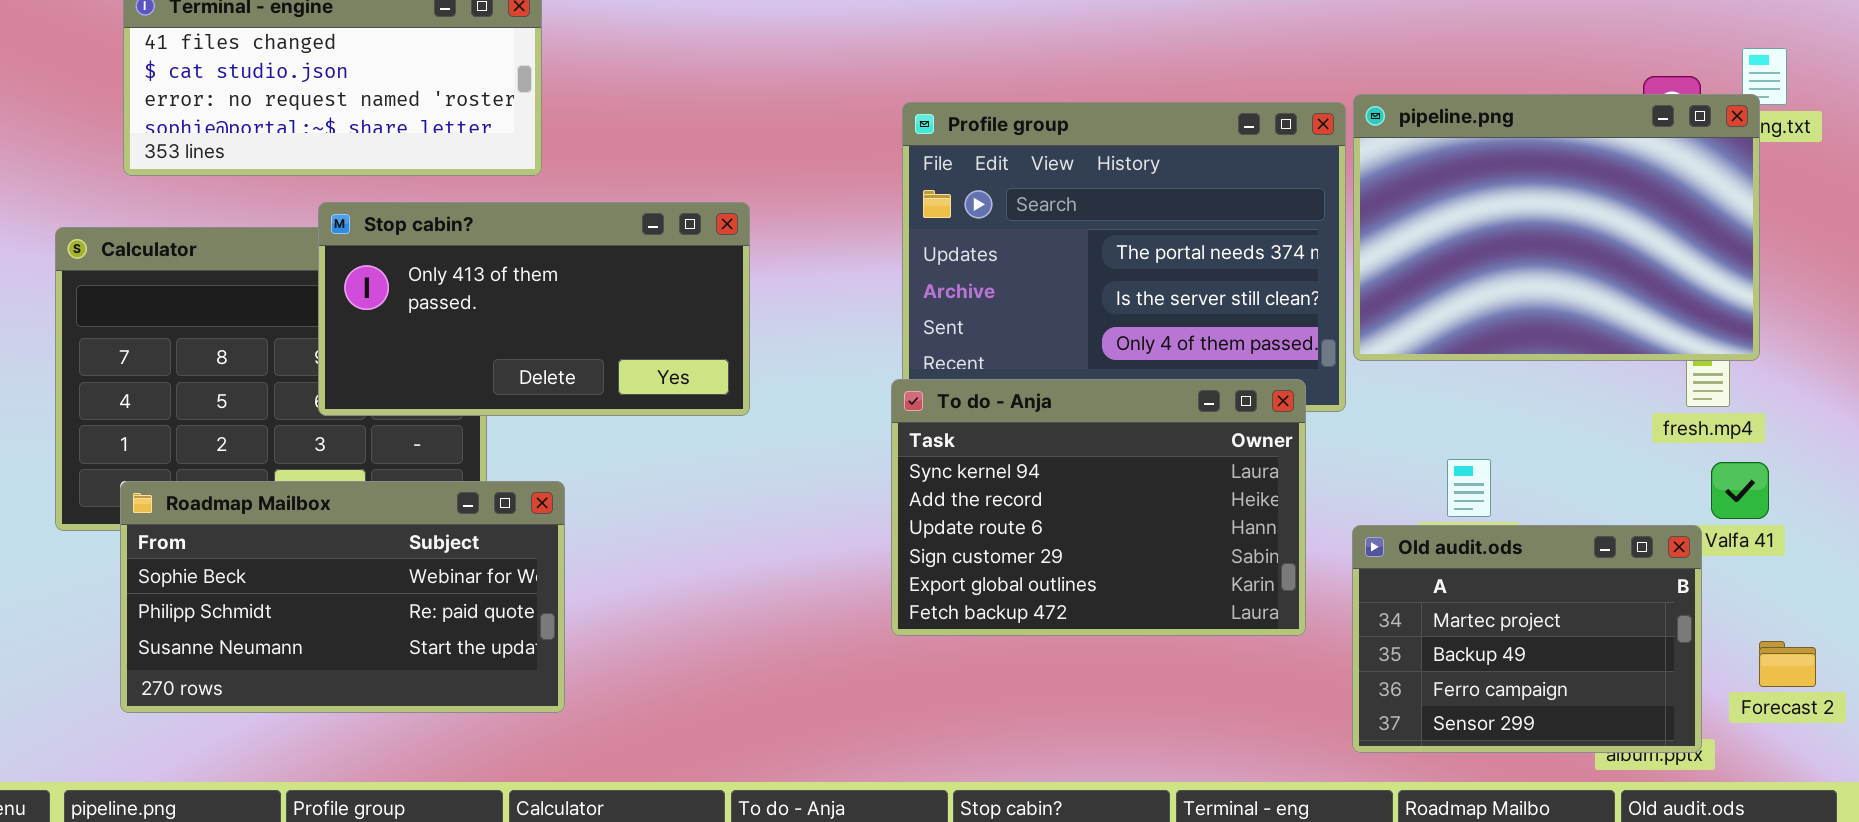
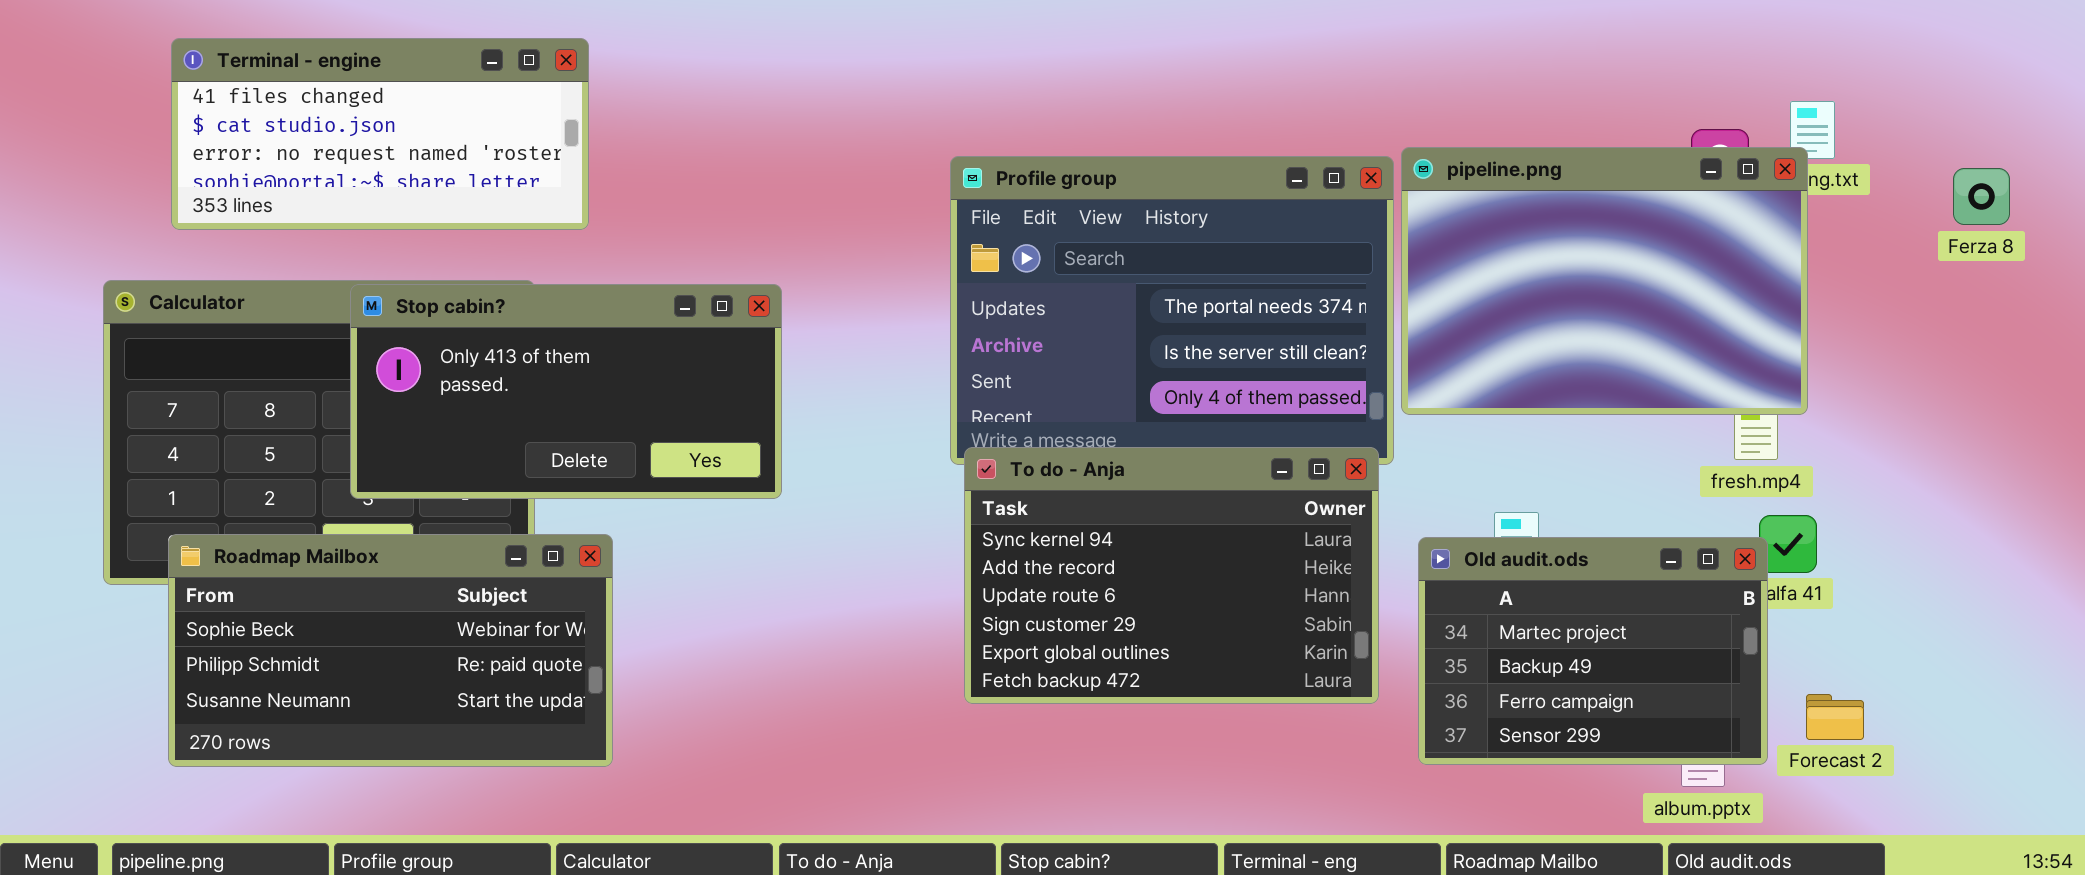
Stop cabin?: [318,202,750,416] -> [350,284,782,499], moved
To do - Anja: [891,379,1306,636] -> [964,447,1379,704], moved
Old audit.ods: [1352,525,1702,753] -> [1418,537,1768,765], moved

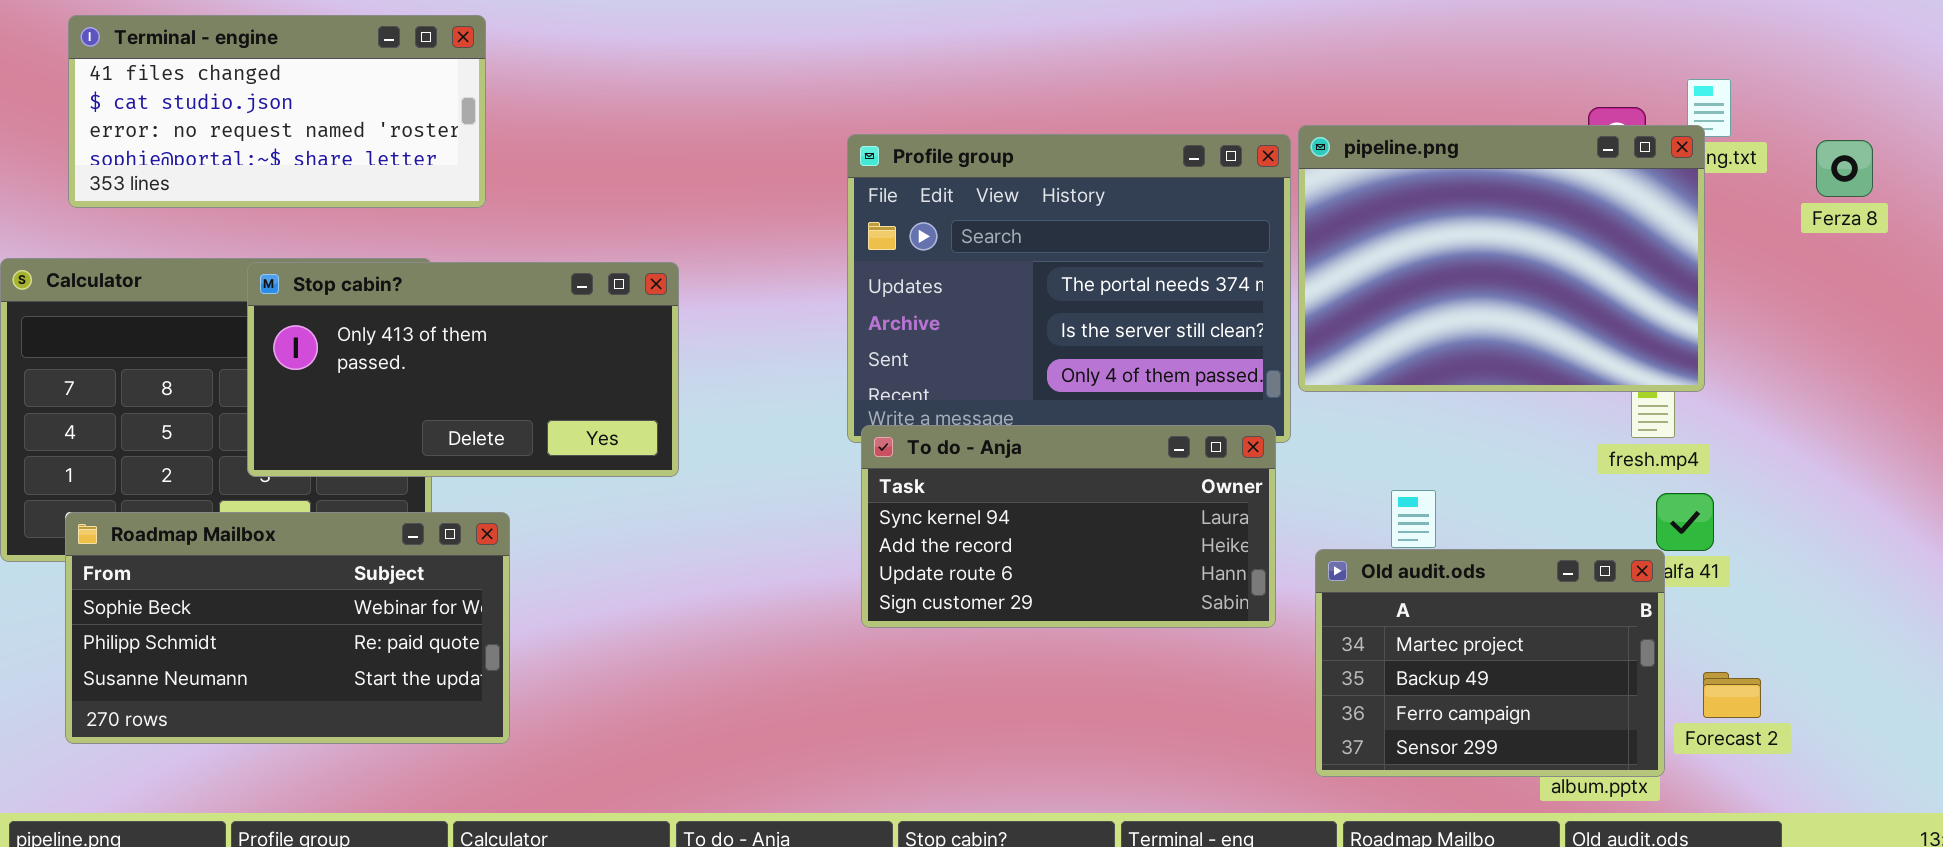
Ferza 8: [1953,168,2010,225] -> [1816,140,1873,197], moved
To do - Anja: [964,447,1379,704] -> [861,425,1276,628], resized
Old audit.ods: [1418,537,1768,765] -> [1315,549,1665,777], moved

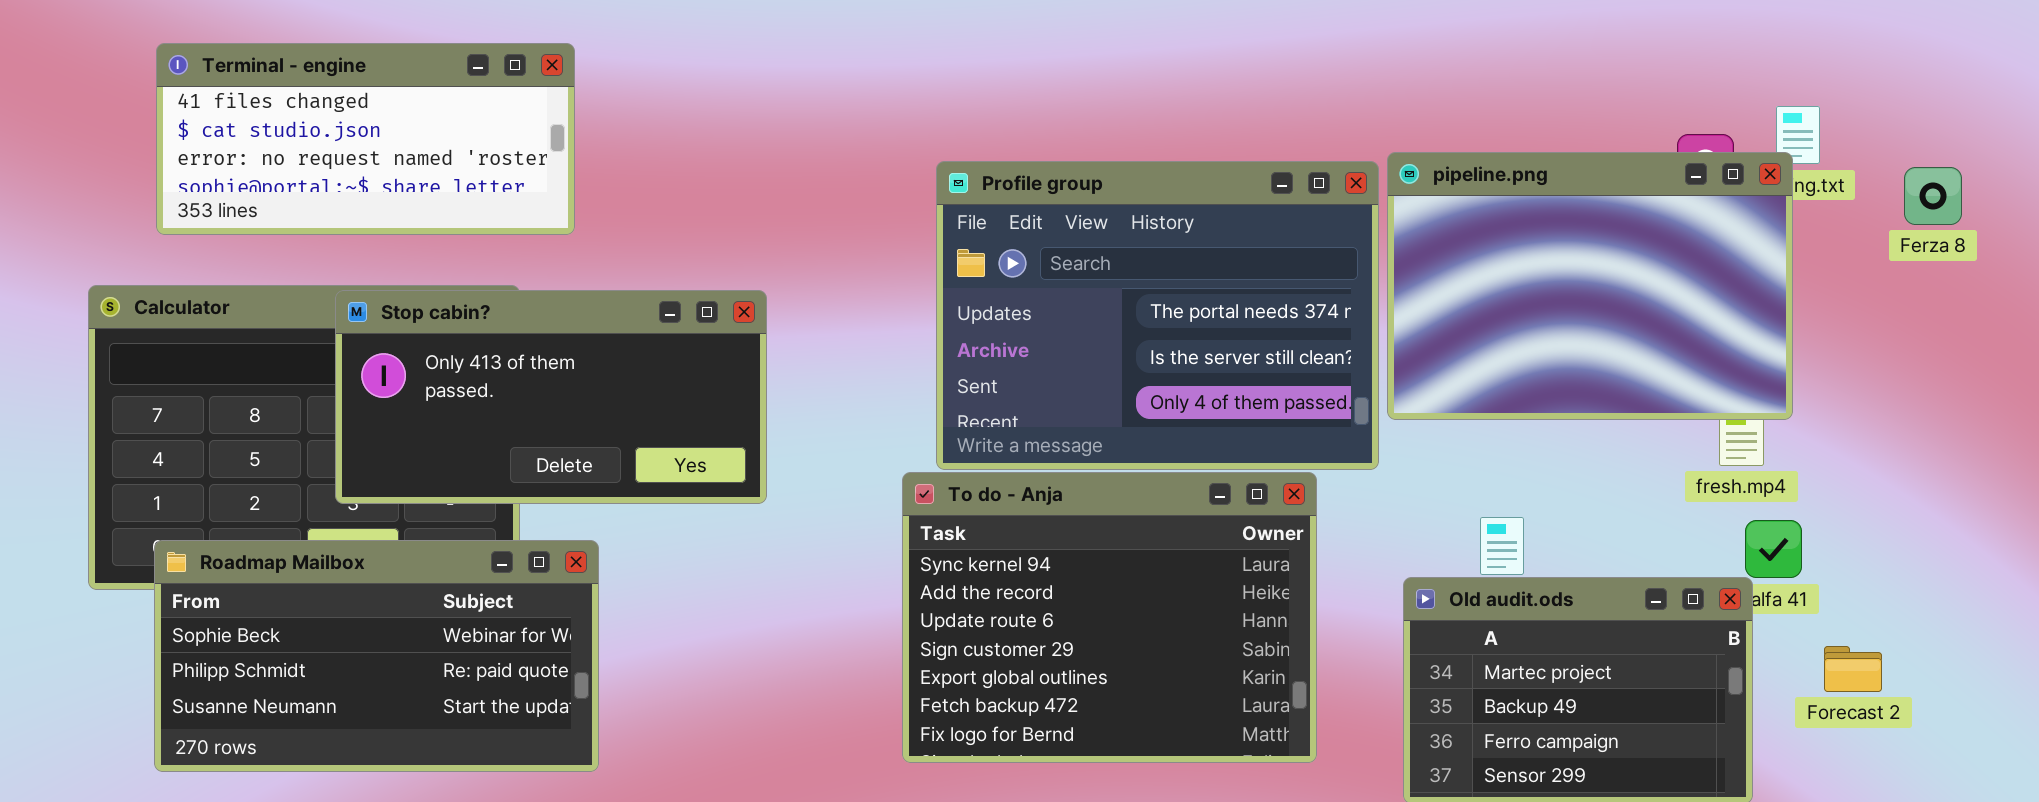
To do - Anja: [861,425,1276,628] -> [902,472,1317,763], moved, resized
Forecast 2: [1703,672,1761,718] -> [1824,646,1882,692], moved

